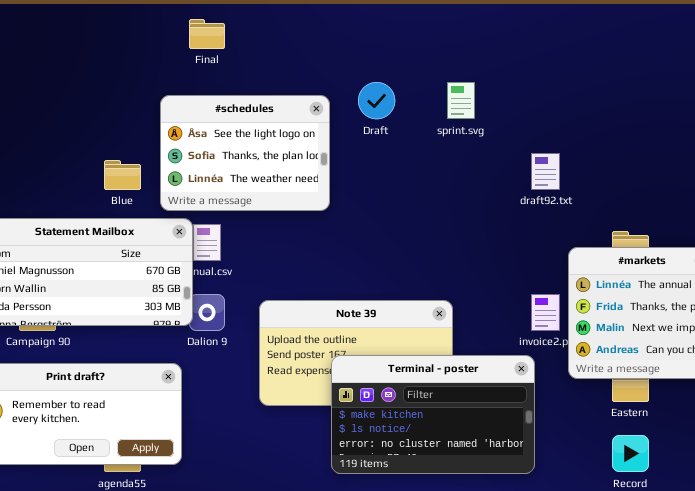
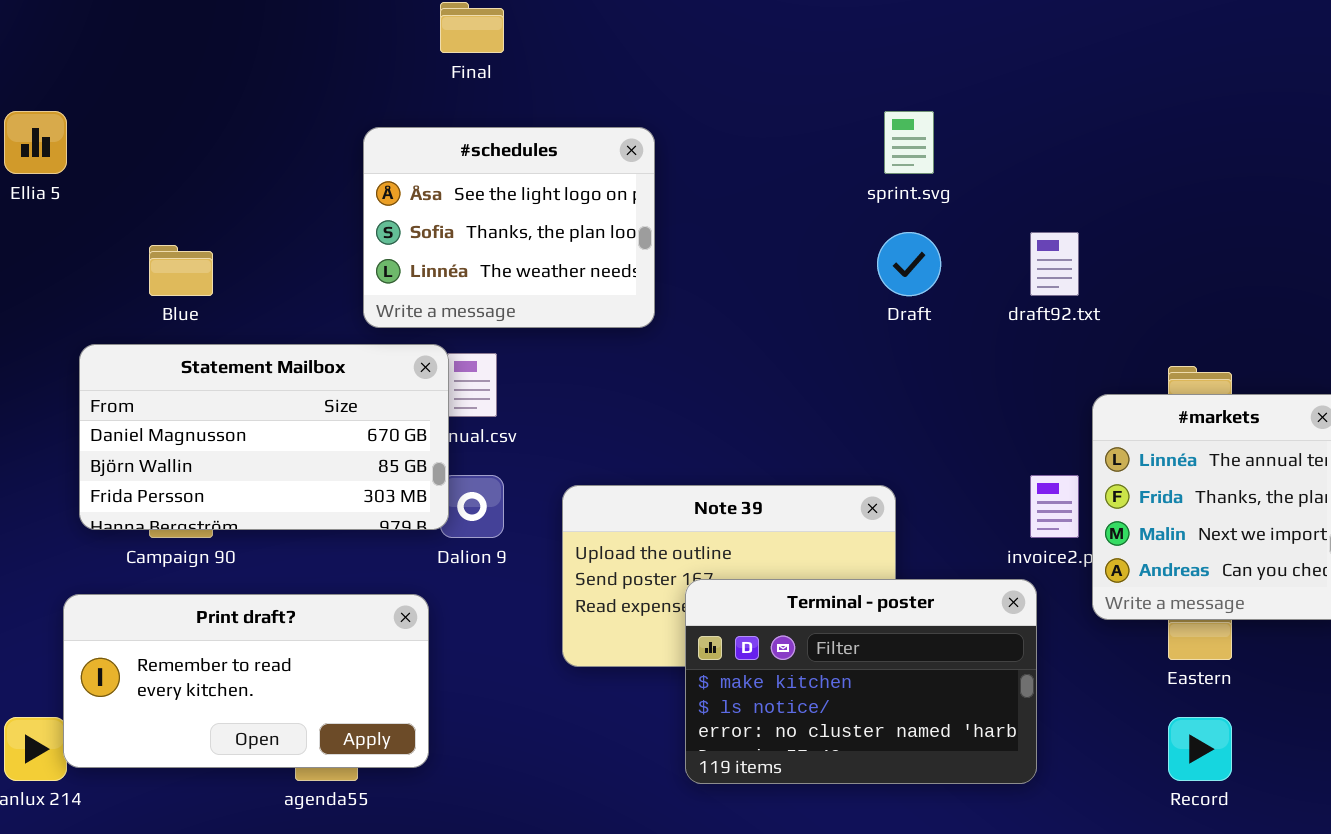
Draft: [358,82,395,119] -> [877,232,941,296], moved
#schedules: [160,95,330,211] -> [363,127,655,328], moved
Blue: [104,160,141,190] -> [149,245,213,296], moved

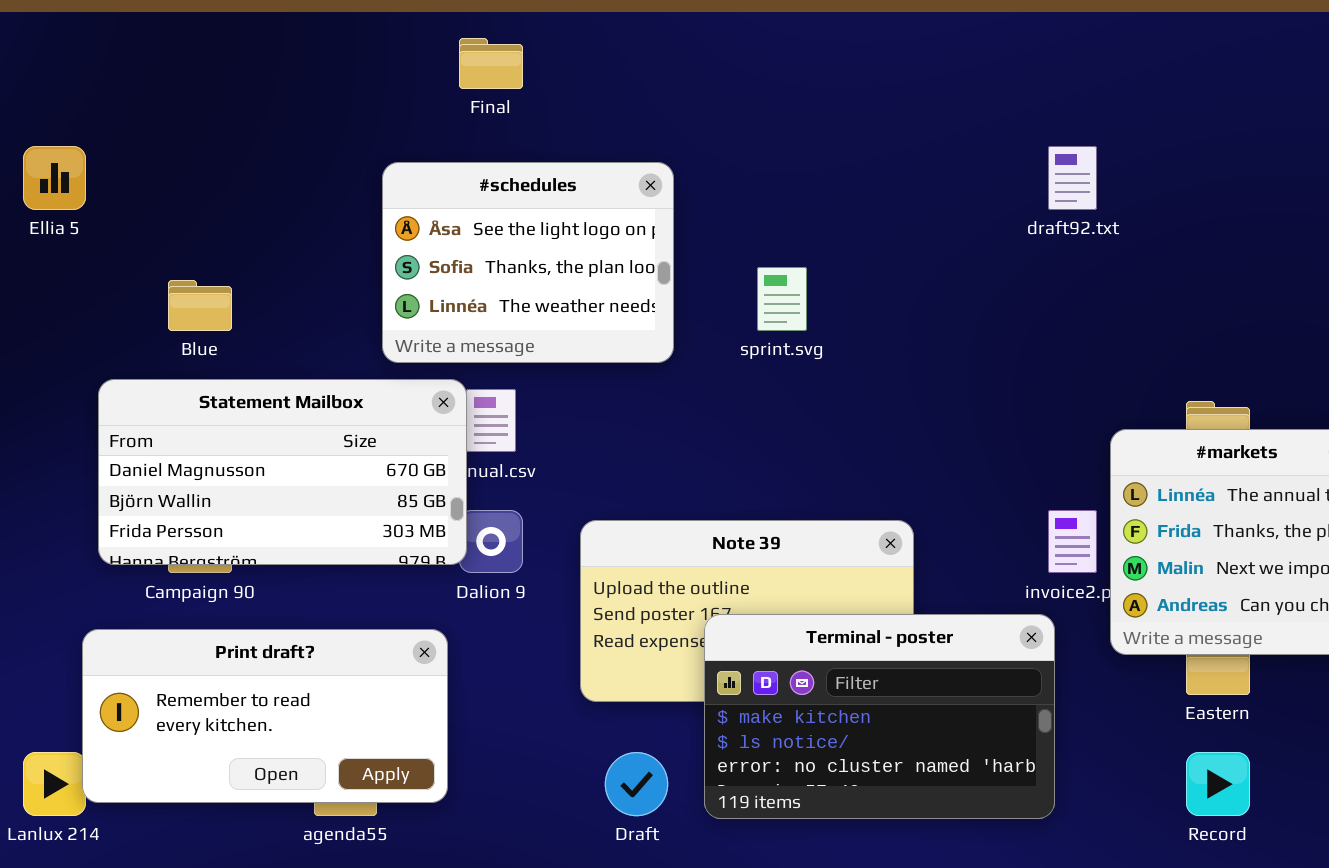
sprint.svg: [884,111,934,174] -> [757,267,807,331], moved
Draft: [877,232,941,296] -> [605,752,668,816], moved
draft92.txt: [1030,232,1079,296] -> [1048,146,1097,210], moved

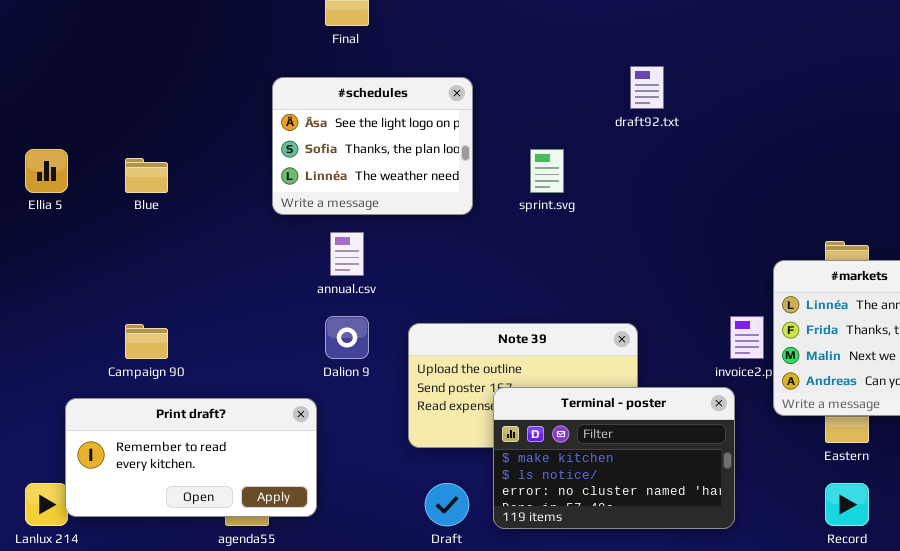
Ellia 5: [23,146,86,210] -> [25,149,68,193], moved
draft92.txt: [1048,146,1097,210] -> [630,66,664,109], moved
Statement Mailbox: [98,379,467,565] -> none, closed

